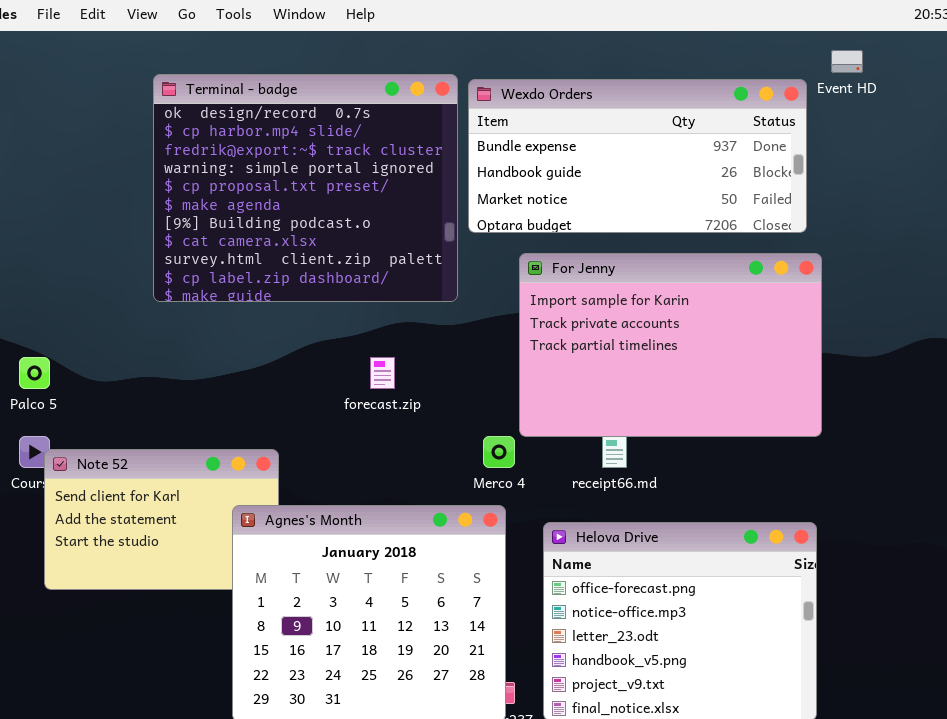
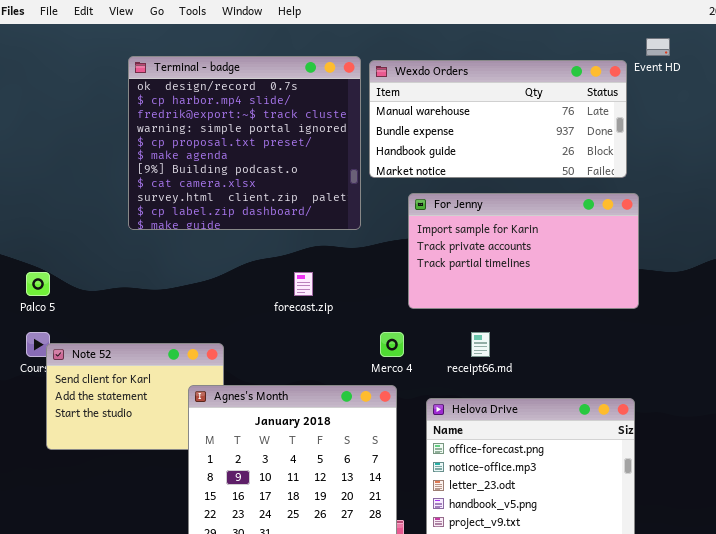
Wexdo Orders: [468,79,807,233] -> [369,60,627,178], scrolled up 1 row
For Jenny: [519,253,822,437] -> [408,193,639,309], resized

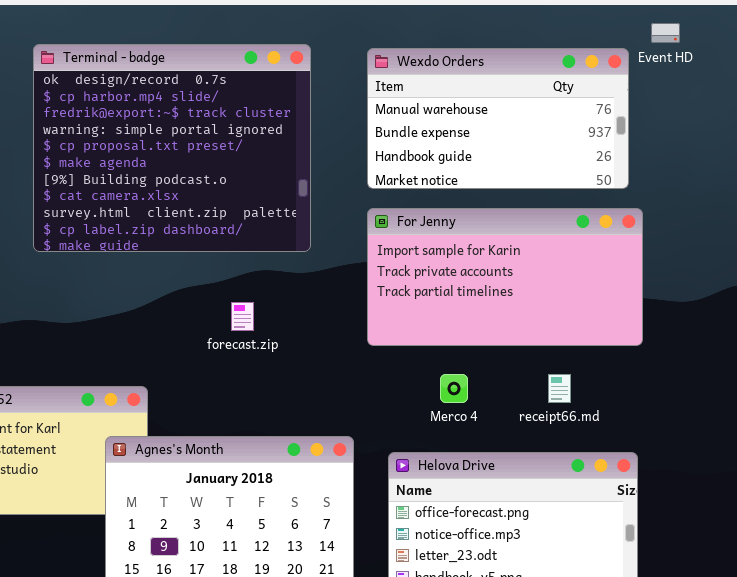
Wexdo Orders: [369,60,627,178] -> [367,48,629,189], resized
Merco 4: [380,332,404,357] -> [440,374,468,403], moved
receipt66.md: [471,332,490,357] -> [548,374,571,403], moved

